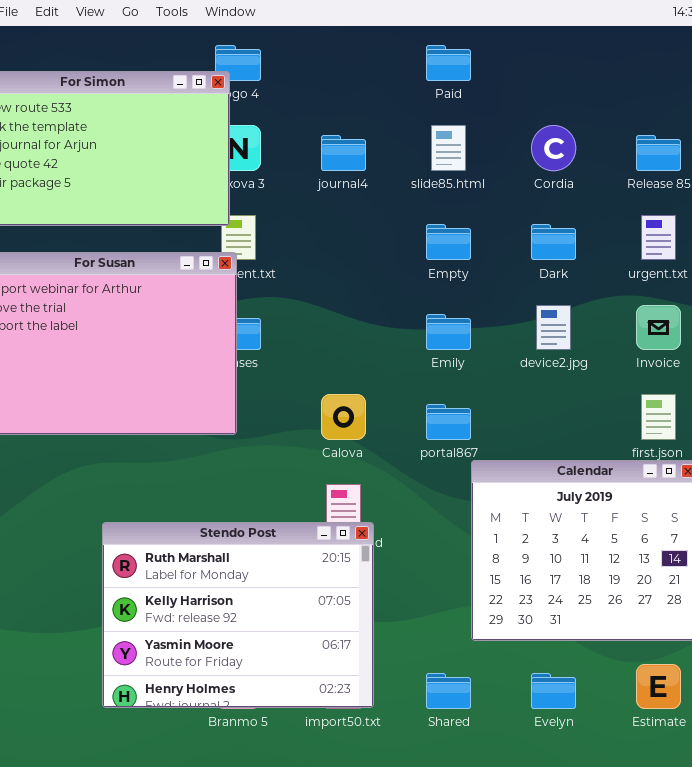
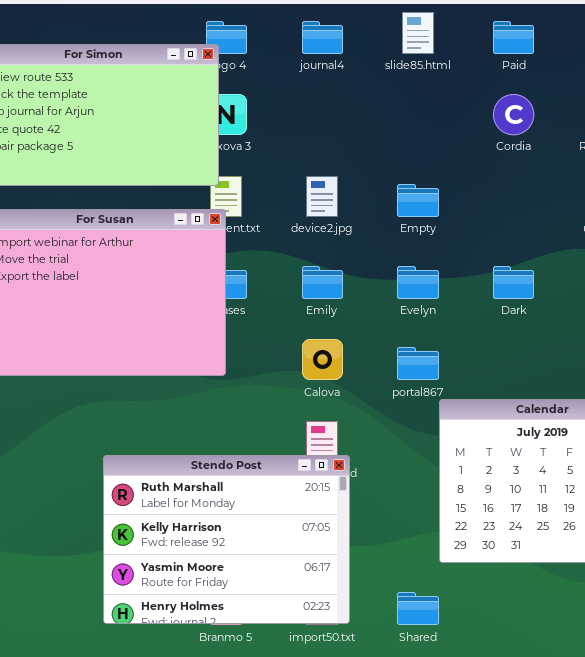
Paid: [426,45,471,81] -> [493,21,534,54], moved
slide85.html: [431,125,466,171] -> [402,12,434,54], moved
journal4: [321,135,366,171] -> [302,21,343,54], moved
Dark: [531,224,576,260] -> [493,266,534,299], moved
device2.jpg: [536,305,571,350] -> [306,176,338,217], moved
Emily: [426,314,471,350] -> [302,266,343,299], moved
Evelyn: [531,673,576,709] -> [397,266,439,299], moved

